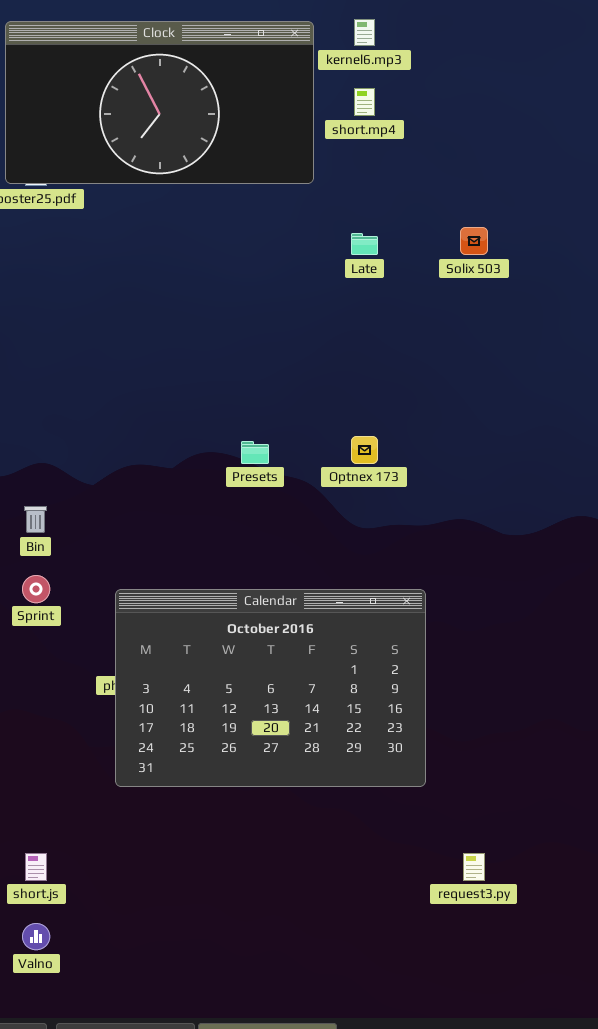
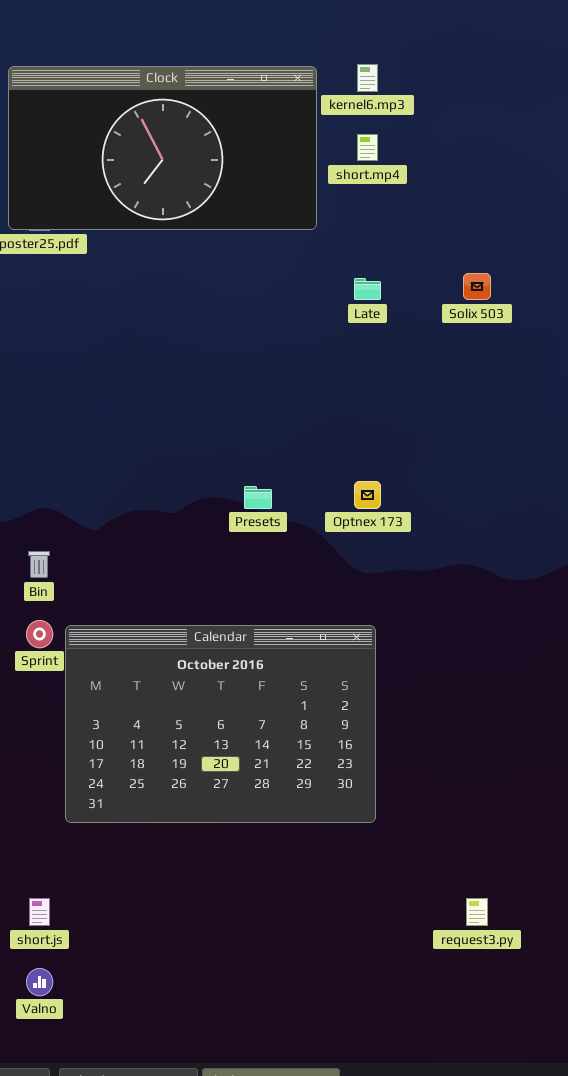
Calendar: [115,589,426,787] -> [65,625,376,823], moved

